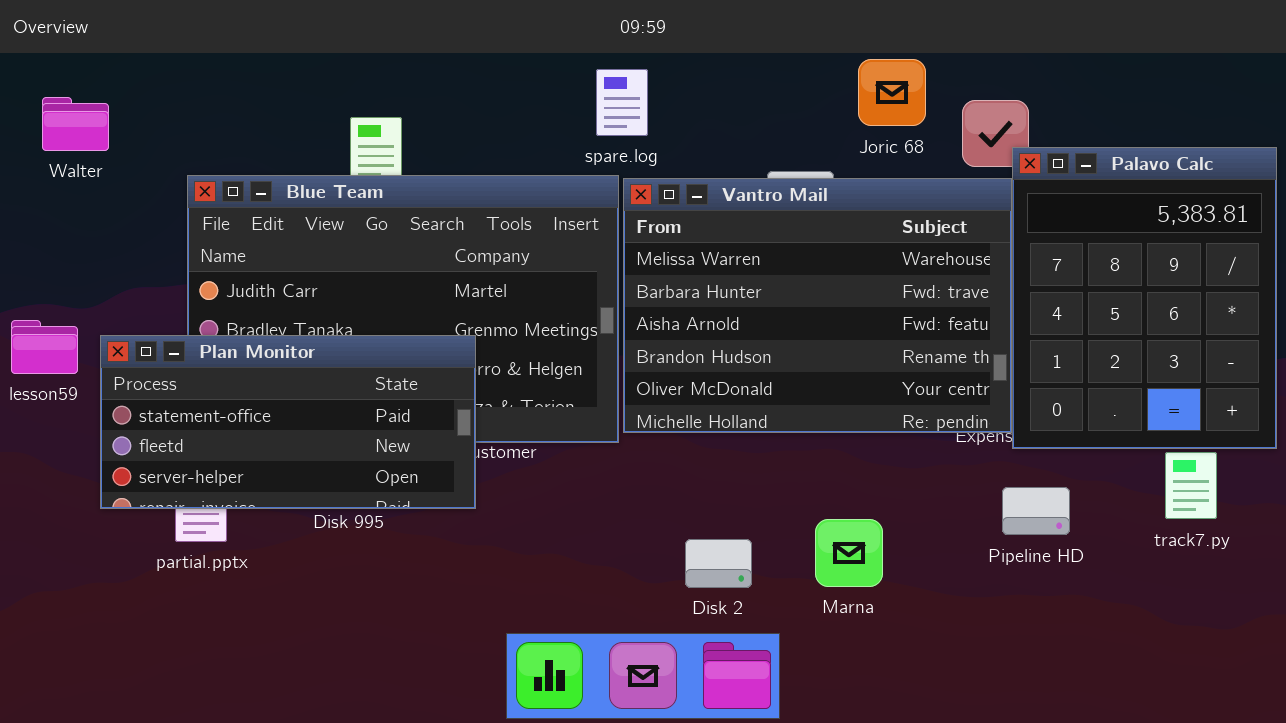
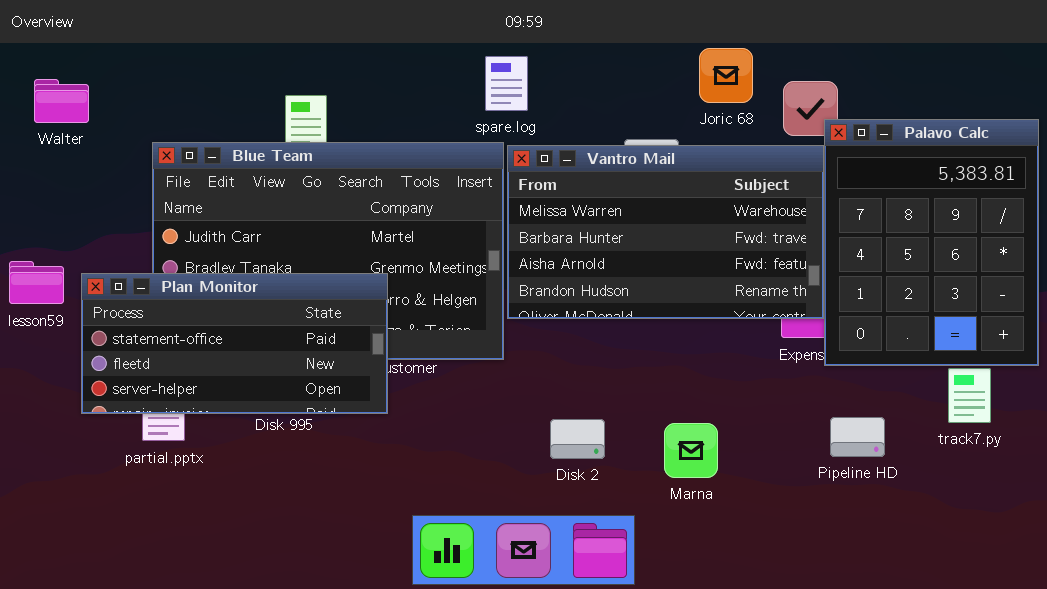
Vantro Mail: [623,178,1012,433] -> [507,145,824,319], resized
Pipeline HD: [1002,487,1070,535] -> [830,417,885,457], moved
Disk 2: [685,539,752,588] -> [550,419,605,459], moved

